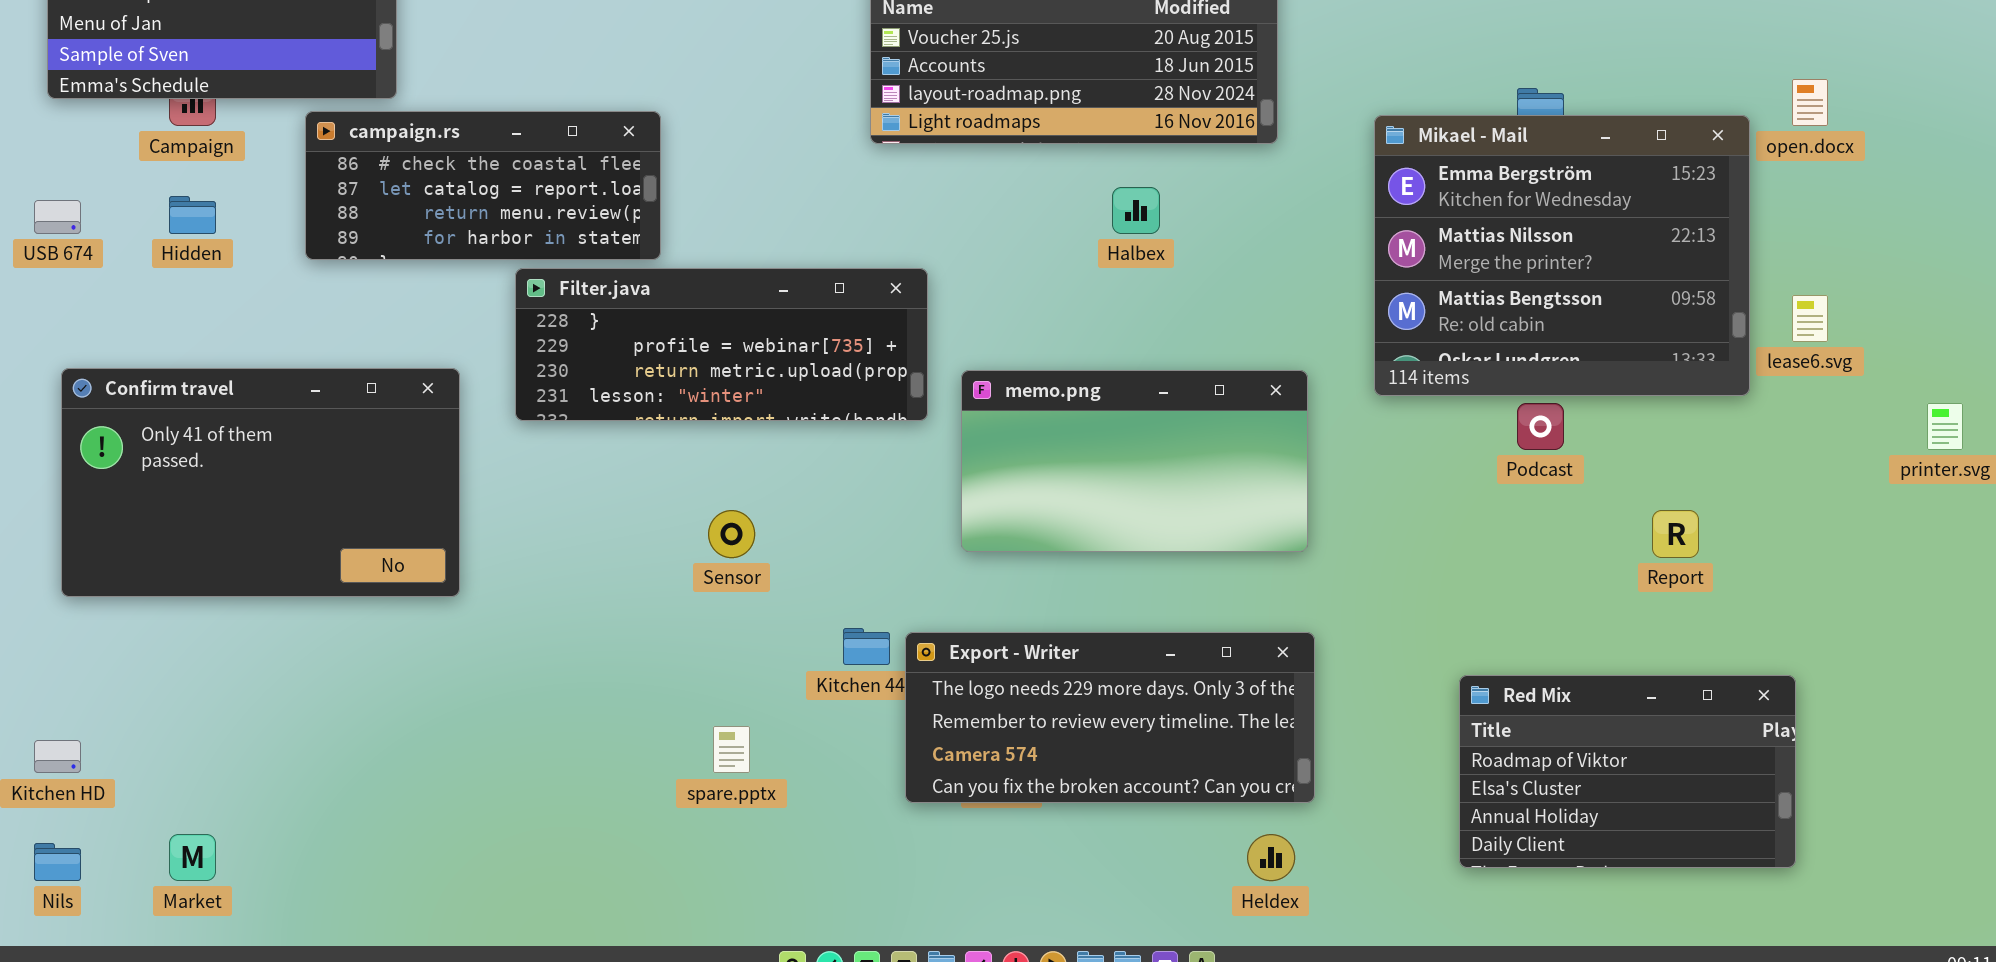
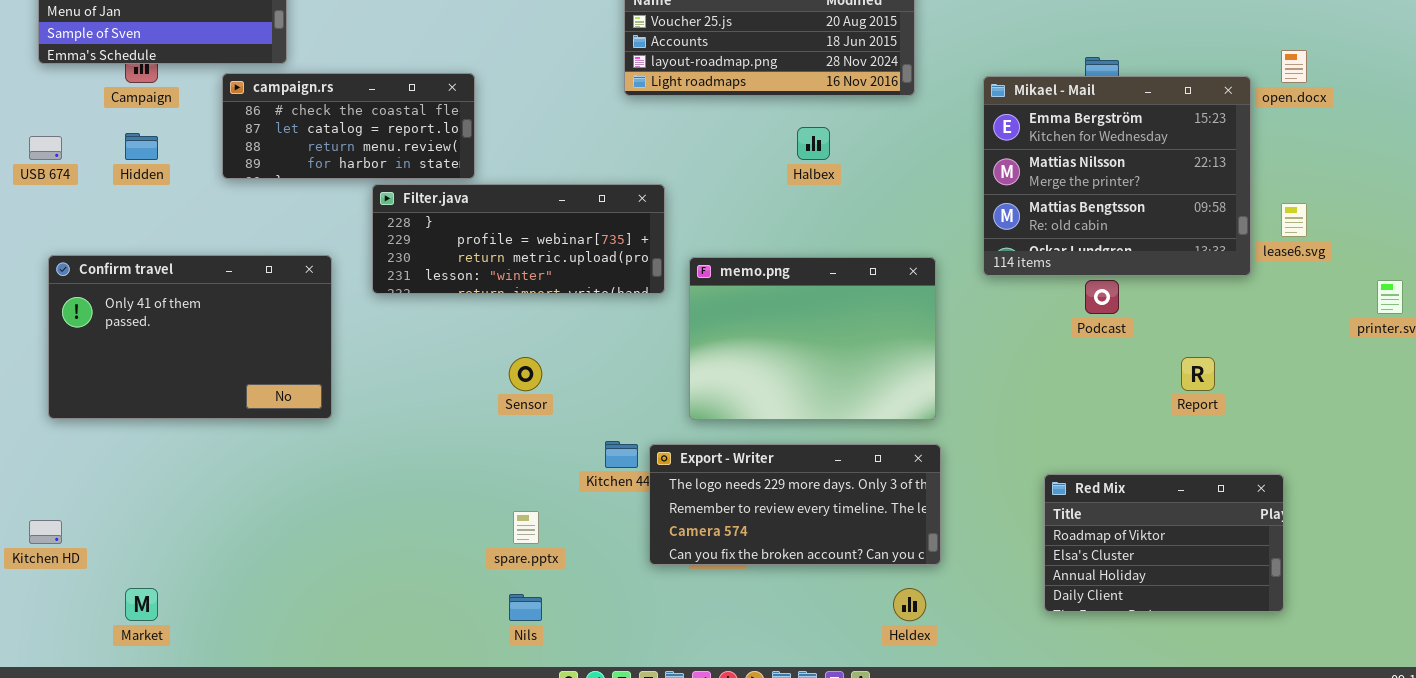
memo.png: [961,370,1308,552] -> [689,257,936,420], resized
Nils: [34,843,81,881] -> [509,594,542,621], moved

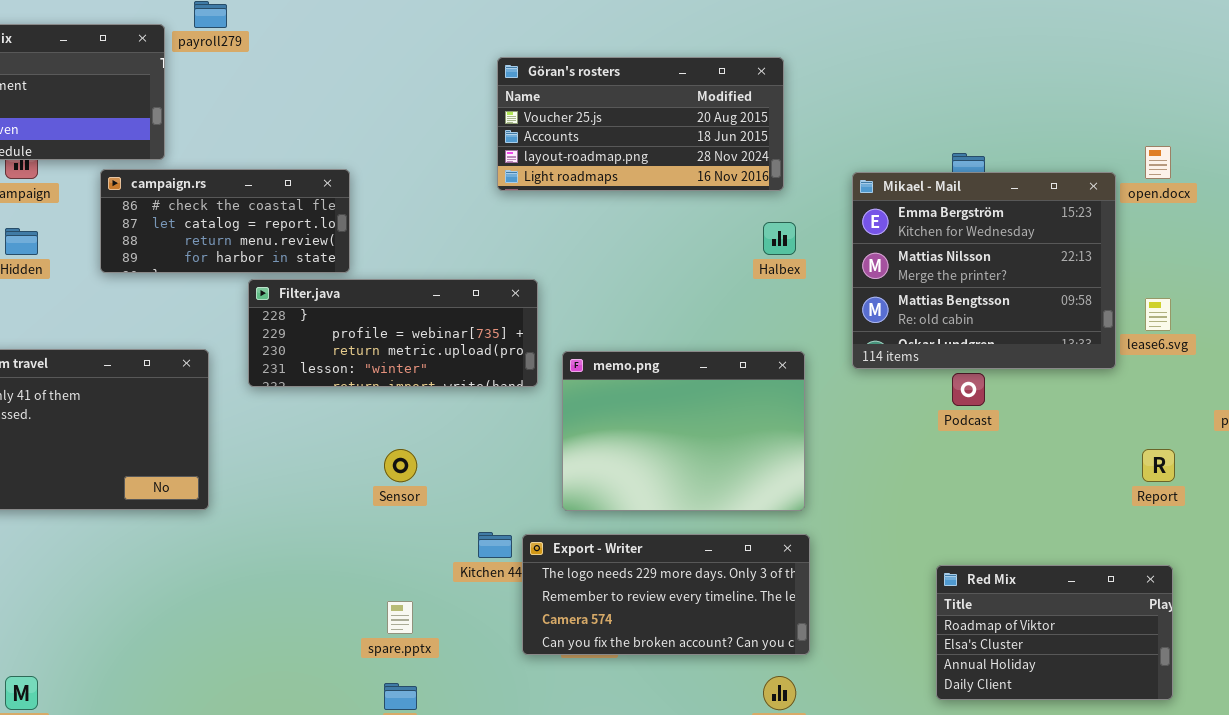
Halbex: [797,127,830,160] -> [763,222,796,255], moved
Report: [1181,357,1215,391] -> [1142,449,1175,482], moved
Red Mix: [1044,474,1284,612] -> [936,565,1173,700], moved

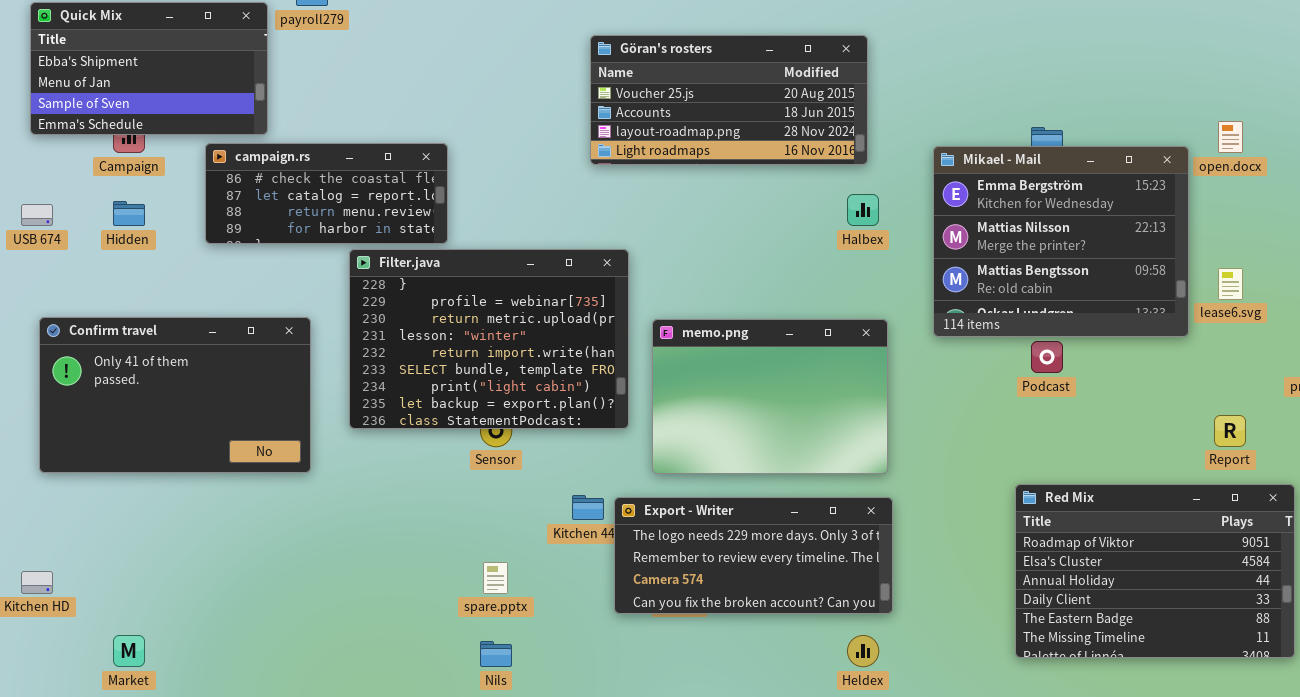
Filter.java: [248,279,538,387] -> [349,249,629,429], resized
Red Mix: [936,565,1173,700] -> [1015,484,1295,658], resized

